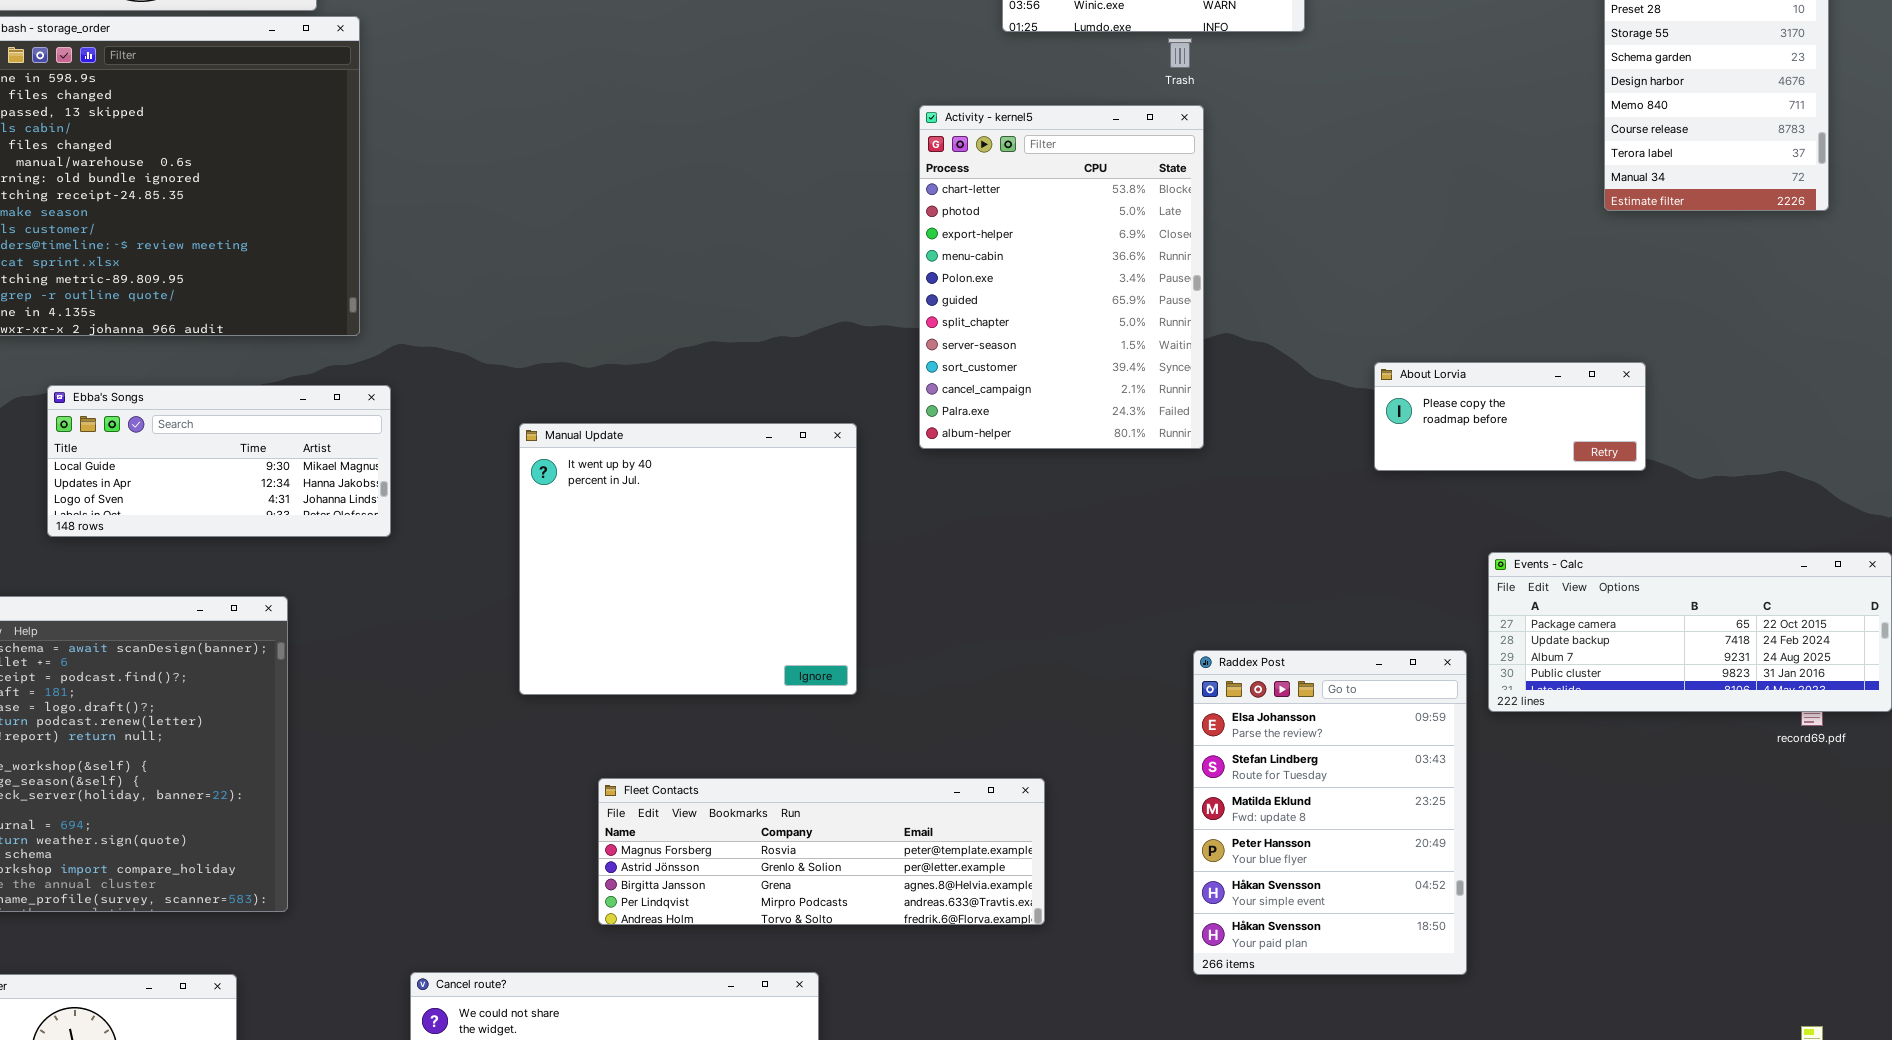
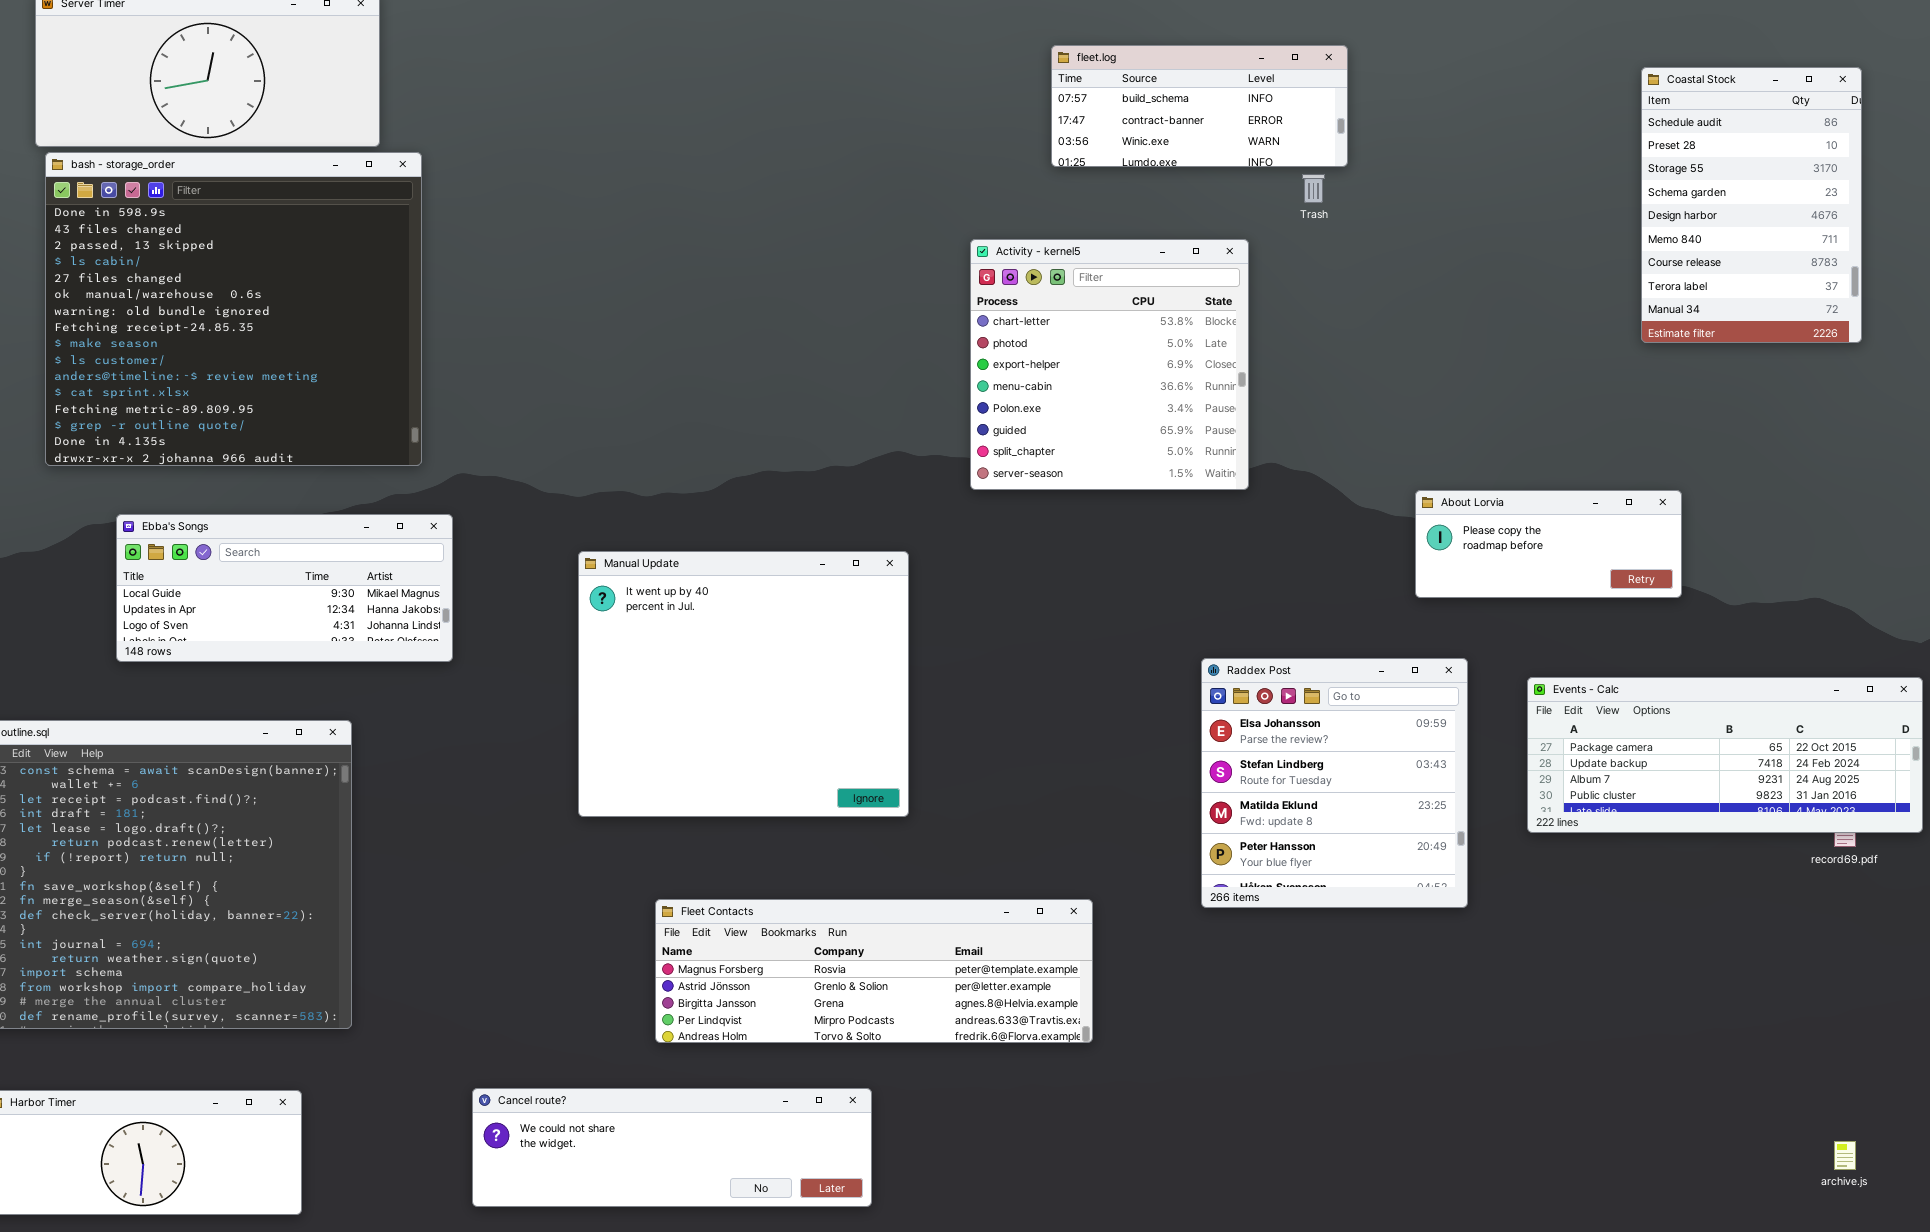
Trash: [1168,38,1192,68] -> [1302,174,1325,203], moved
Activity - kernel5: [919,105,1204,449] -> [970,239,1249,490], resized
Raddex Post: [1193,650,1467,975] -> [1201,658,1468,908], moved, resized

